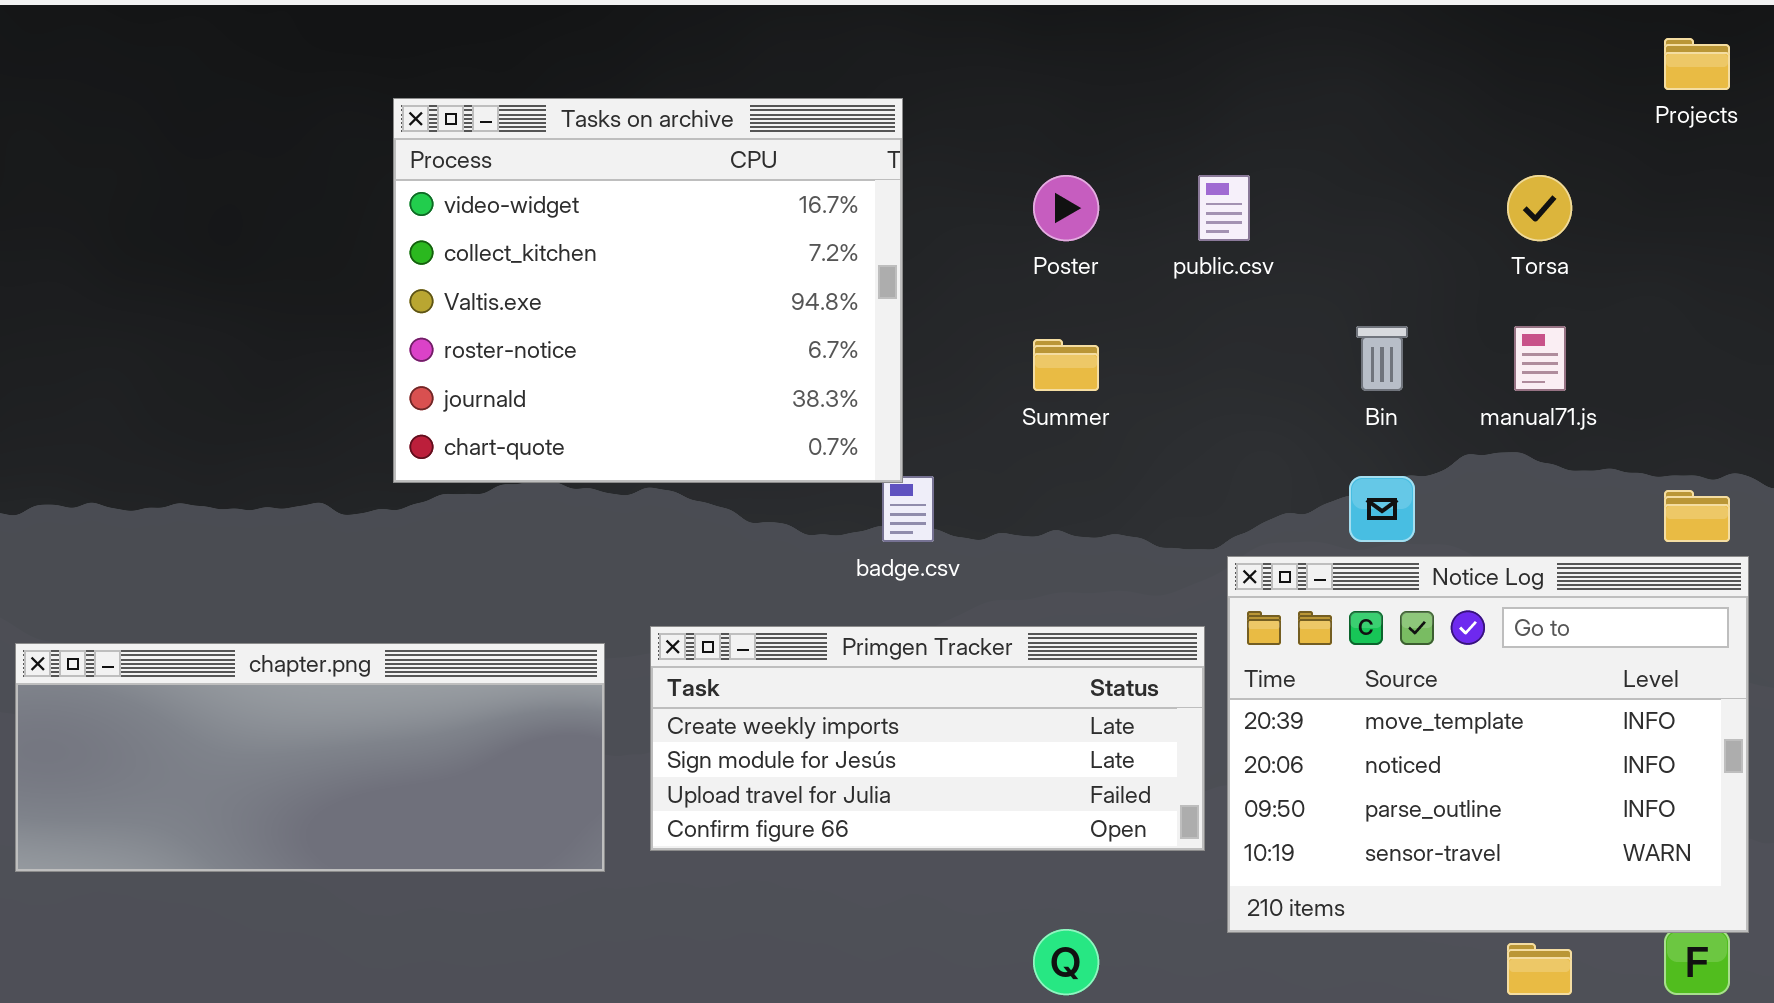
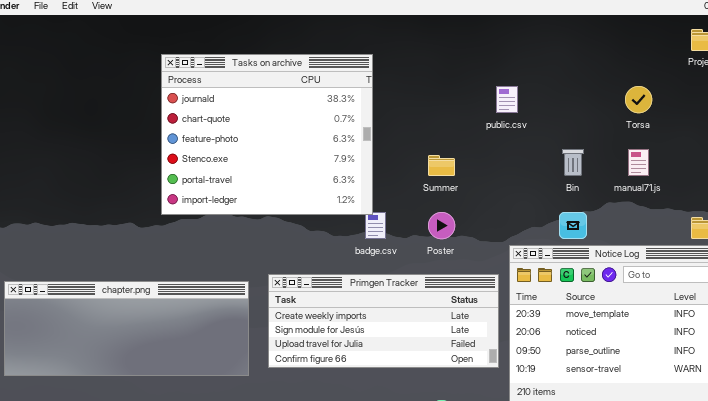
Tasks on archive: [393,98,903,483] -> [161,54,373,215], scrolled down 4 rows
Poster: [1033,175,1099,241] -> [428,212,455,239], moved

